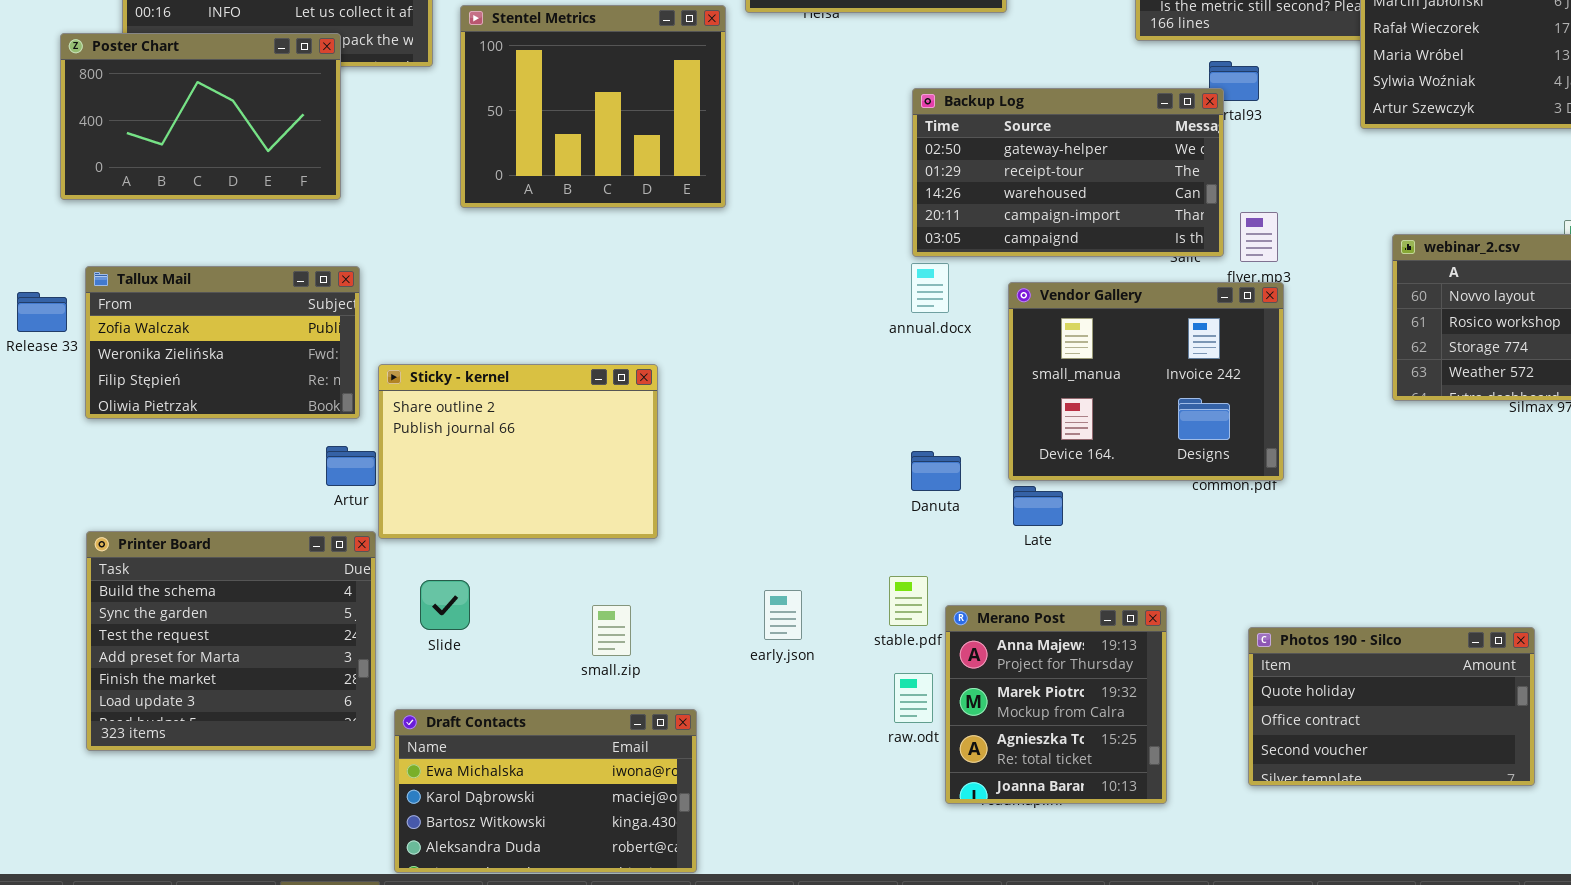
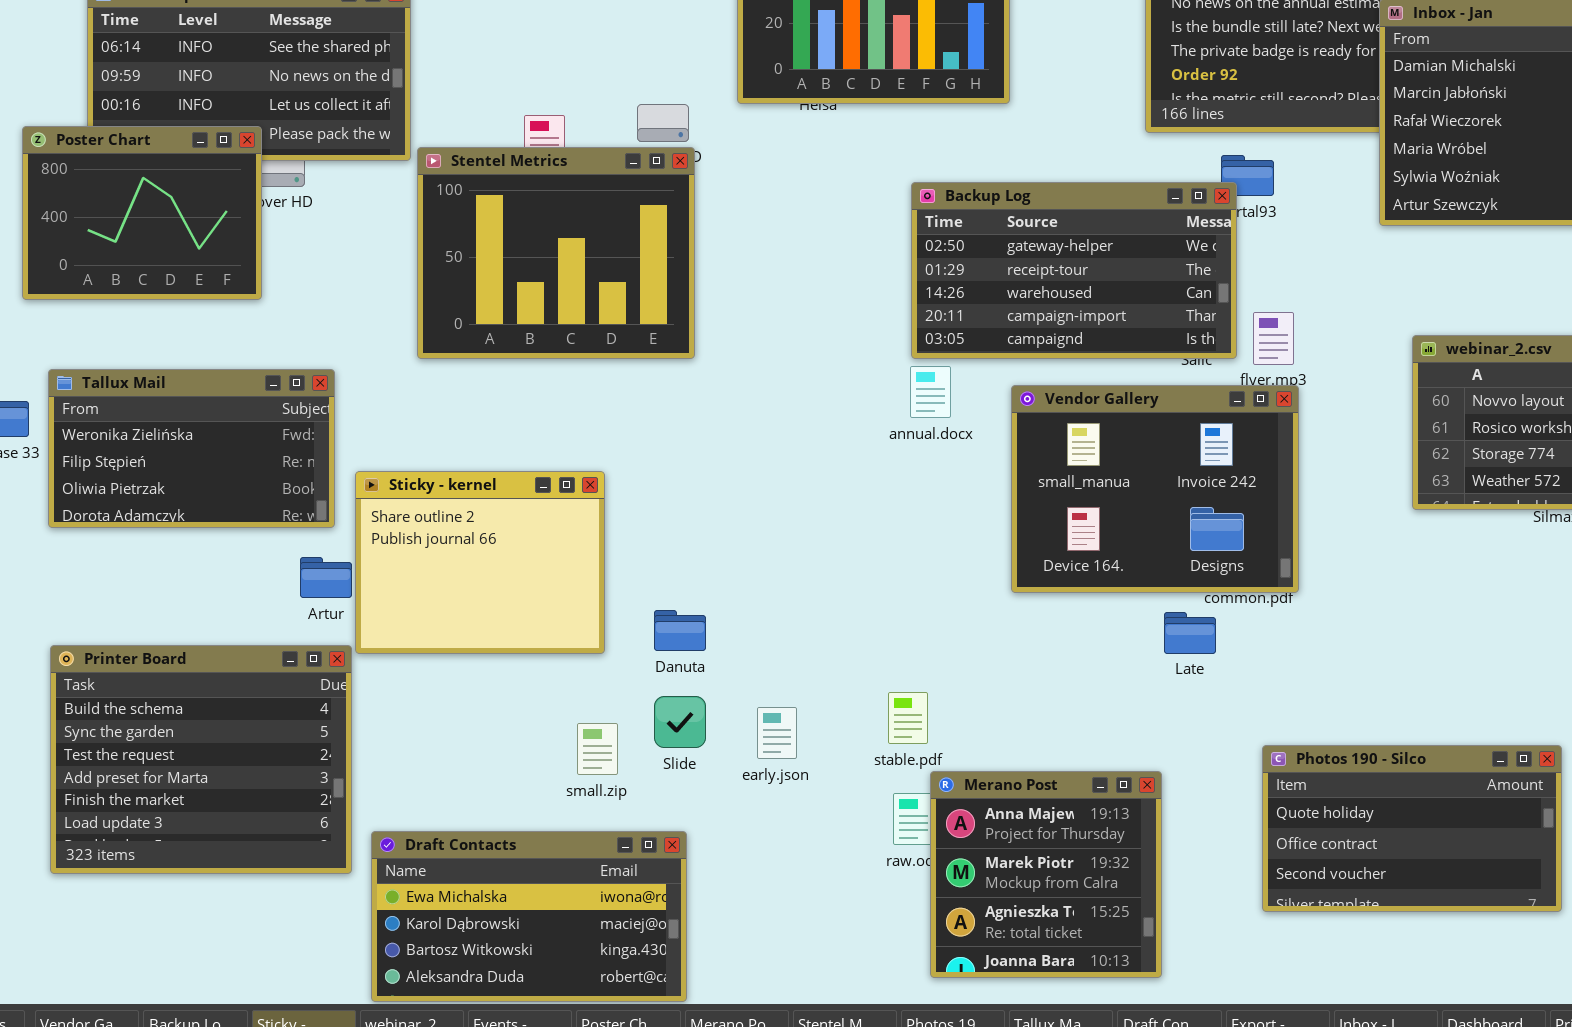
Stentel Metrics: [460,5,726,208] -> [417,147,695,359], moved
Poster Chart: [60,33,341,200] -> [22,126,262,300], resized
Tallux Mail: [85,266,360,419] -> [48,369,335,528], scrolled down 1 row
Sticky - kernel: [378,364,658,539] -> [355,471,605,654], resized
Danuta: [911,451,961,491] -> [654,610,706,651], moved
Late: [1013,486,1063,526] -> [1164,612,1216,654], moved
Slide: [420,580,470,630] -> [654,696,706,748], moved
Merano Post: [945,605,1167,804] -> [930,771,1162,978], moved

